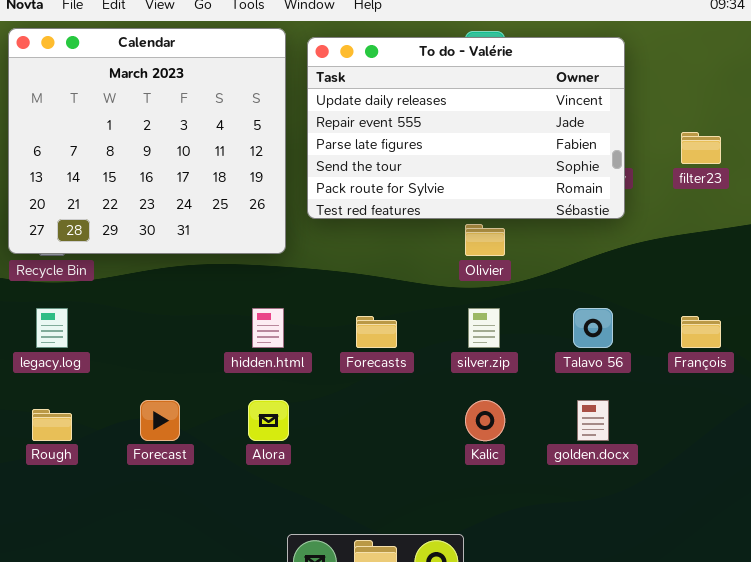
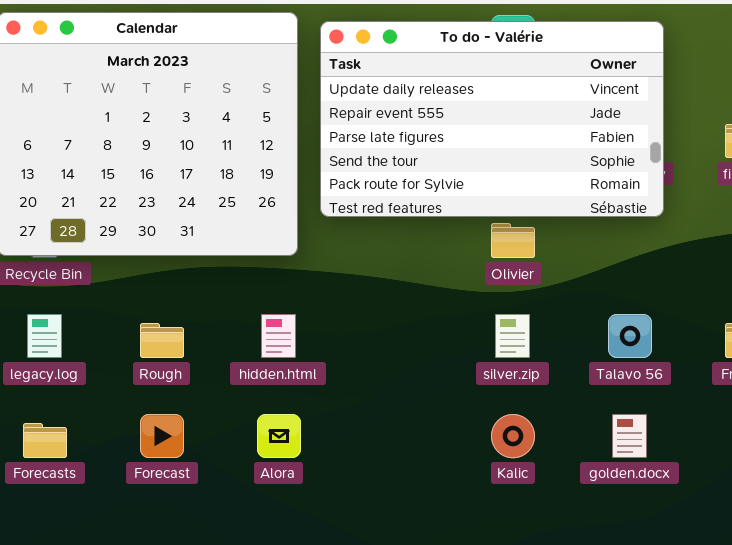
Forecasts: [356,316,397,348] -> [23,423,67,458], moved
Rough: [32,409,72,441] -> [140,323,184,358], moved

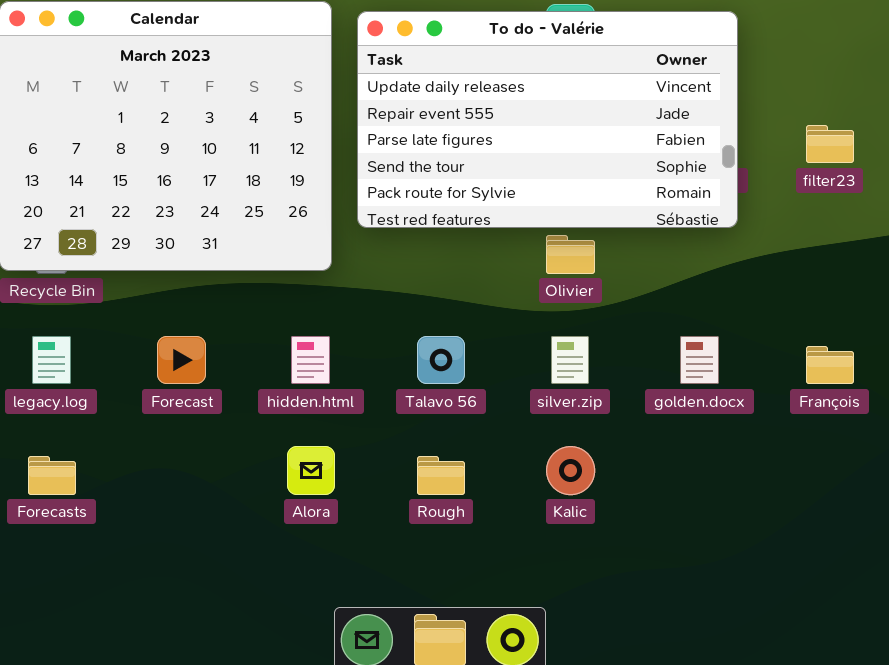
Talavo 56: [608,314,652,358] -> [417,336,465,384], moved
Rough: [140,323,184,358] -> [417,456,465,495], moved
Forecast: [140,414,184,458] -> [157,336,206,384], moved
golden.docx: [612,414,647,458] -> [680,336,719,384], moved

